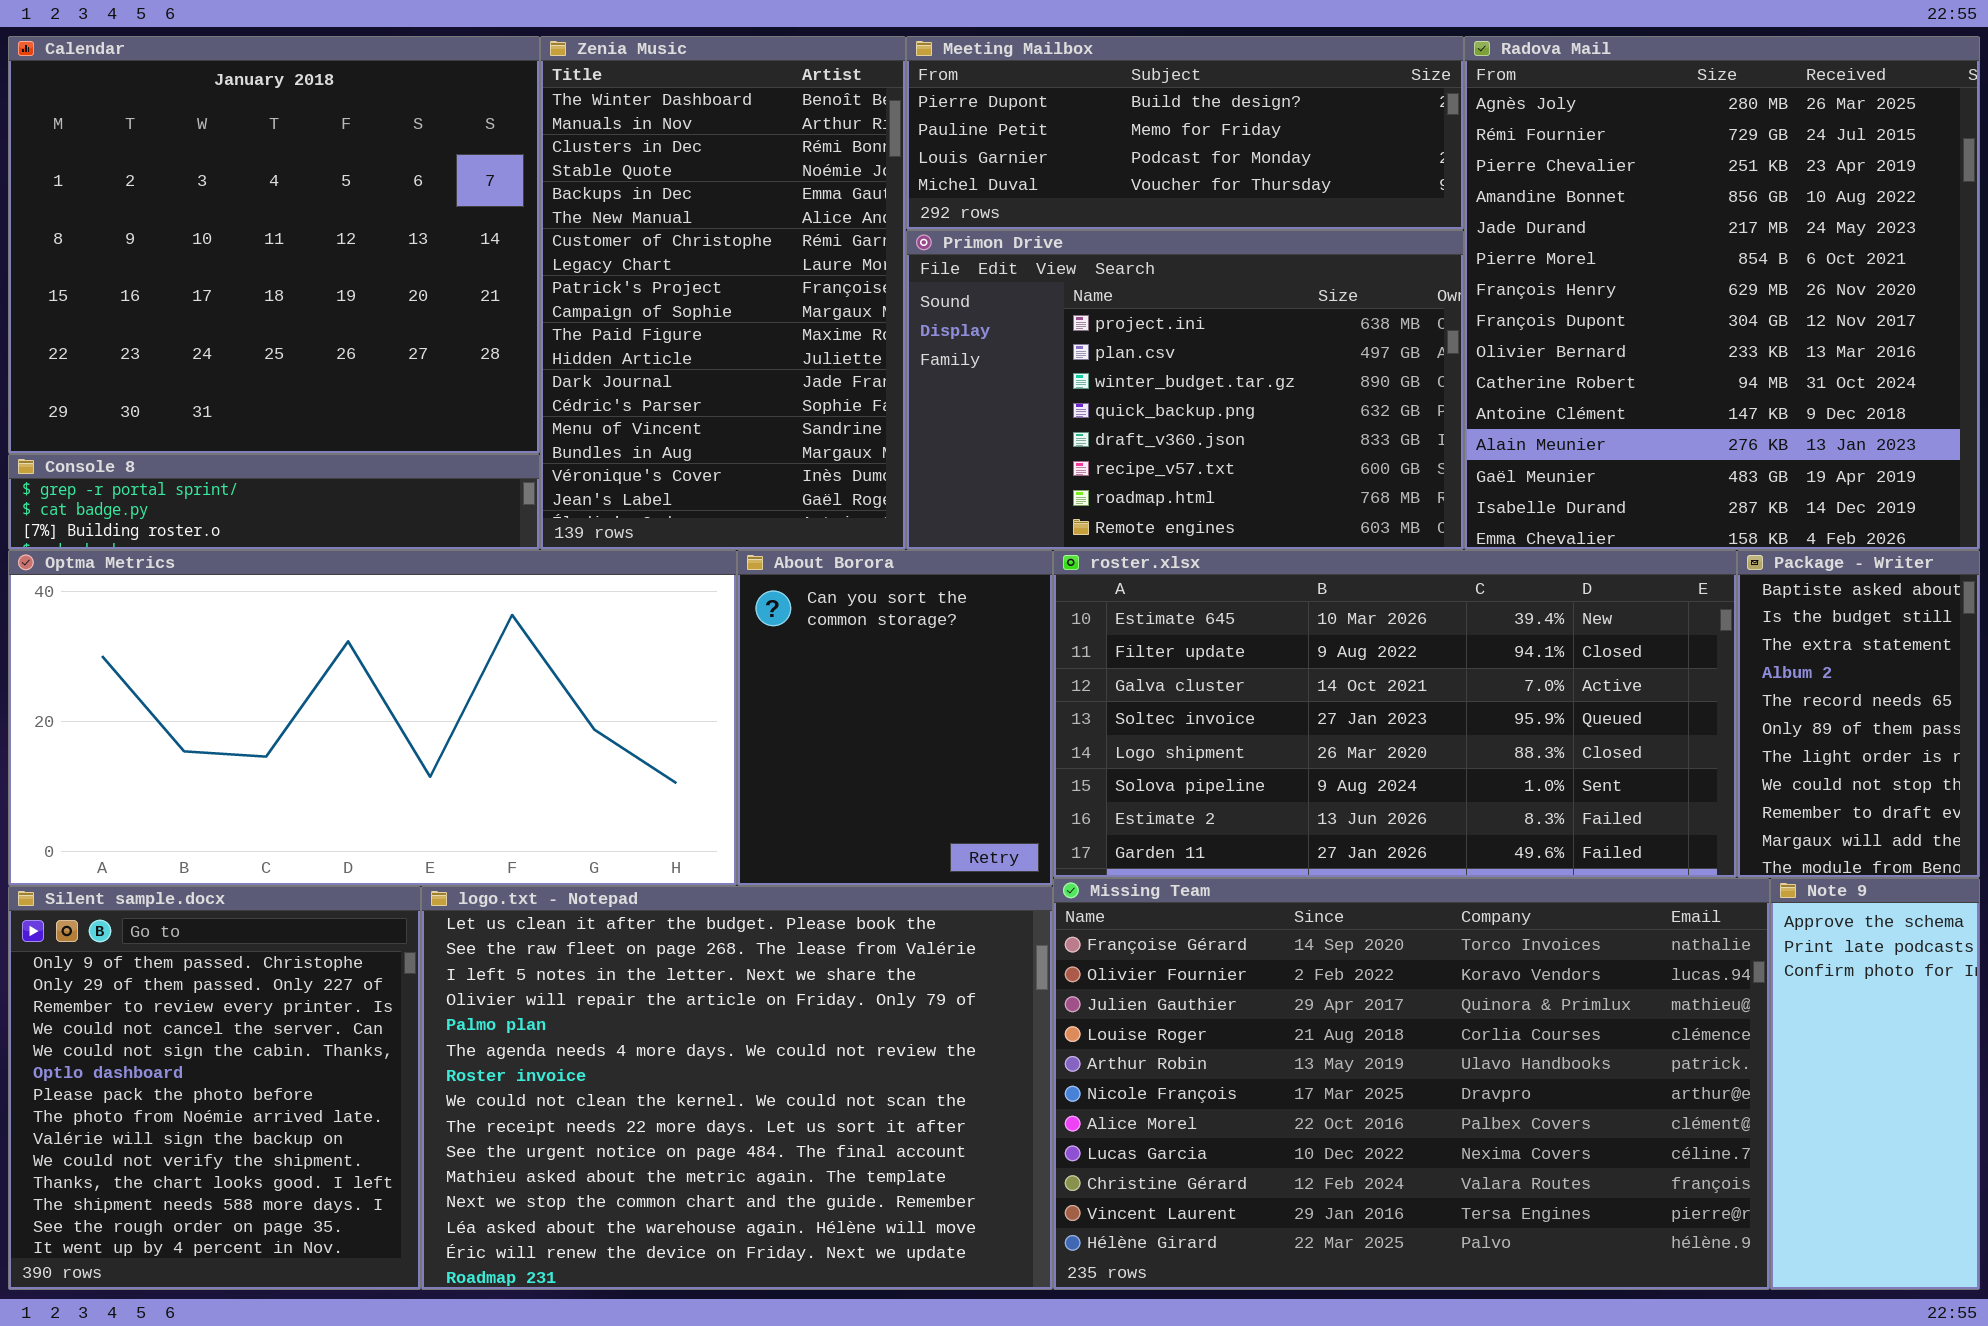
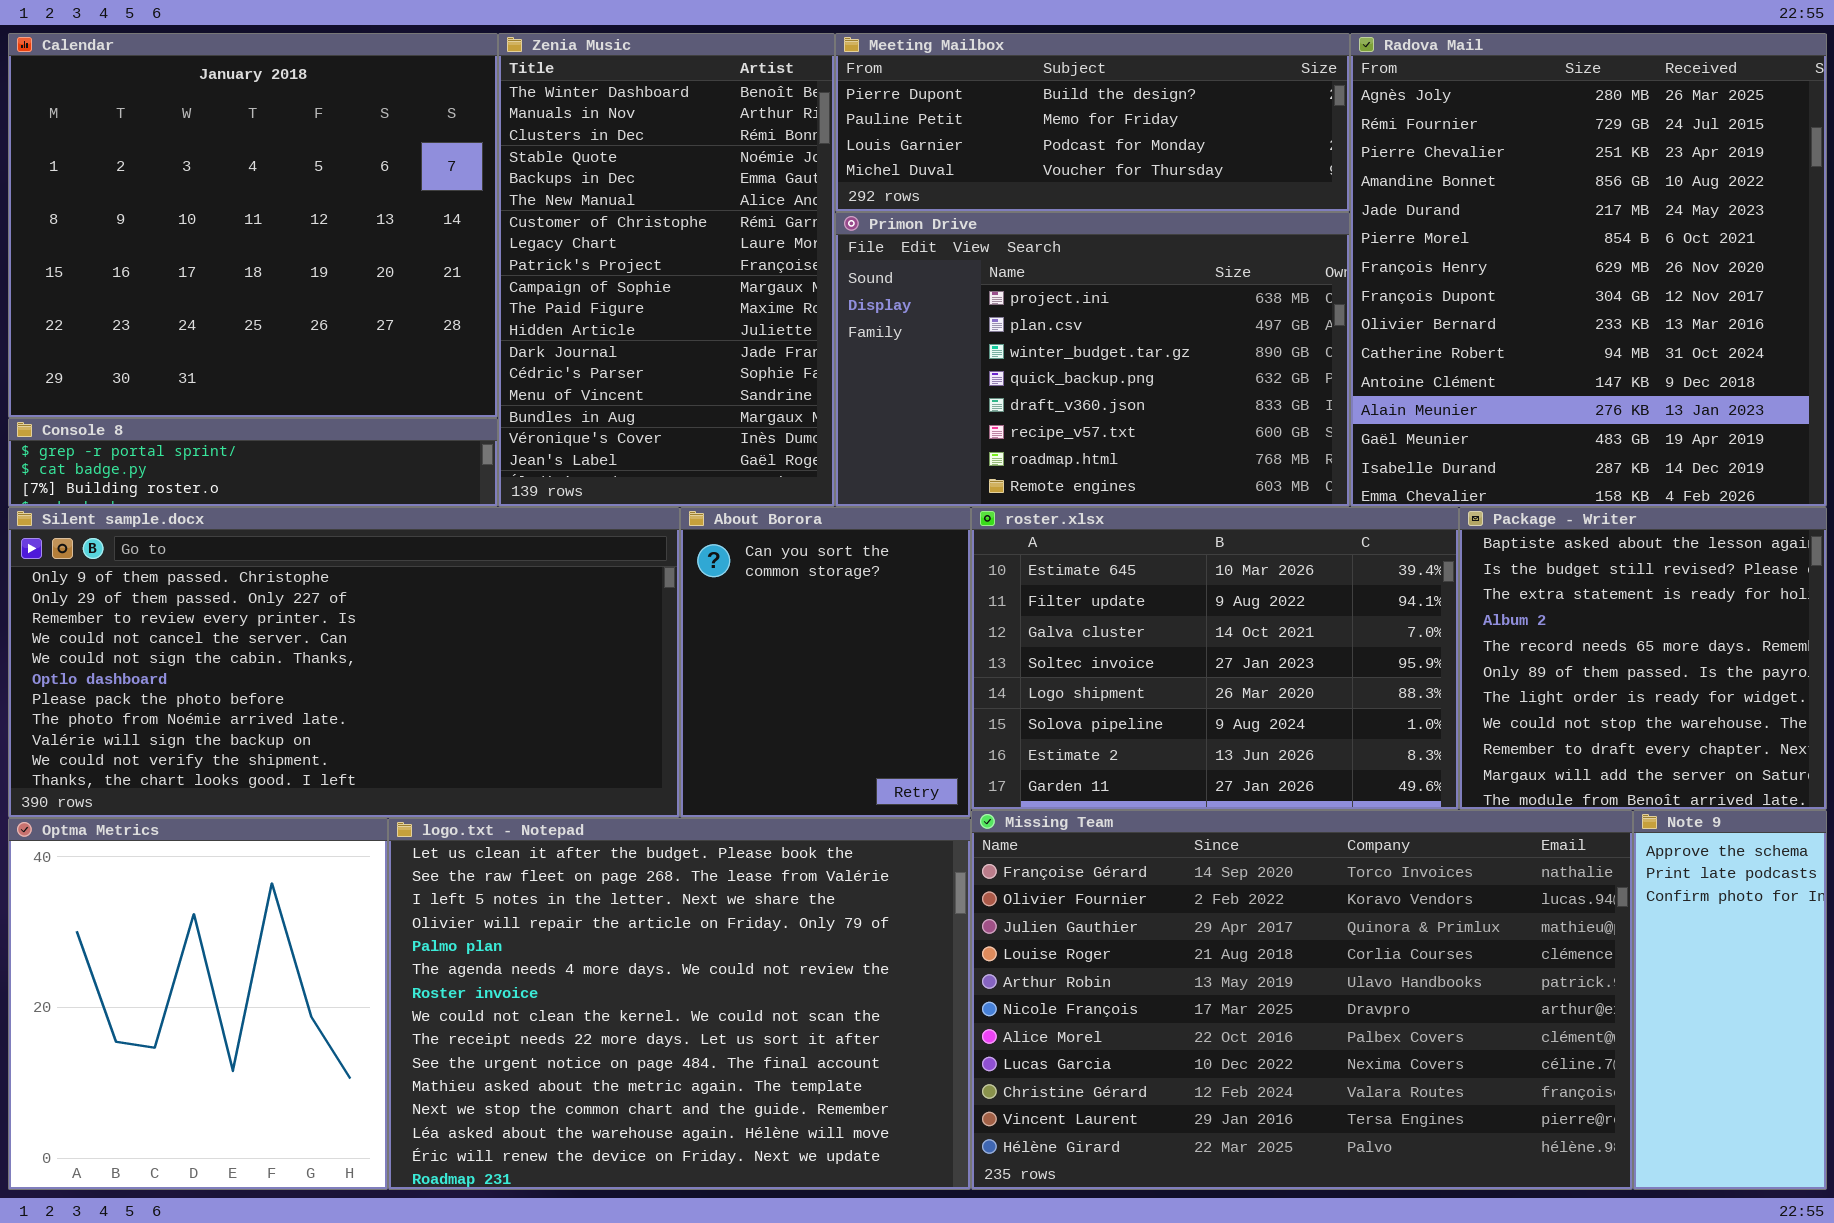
Optma Metrics: [8,550,737,886] -> [8,818,388,1190], moved, resized
roster.xlsx: [1053,550,1737,878] -> [971,507,1459,810], resized
Package - Writer: [1737,550,1980,878] -> [1459,507,1827,810], resized
Silent sample.docx: [8,886,421,1290] -> [8,507,680,818], moved, resized

